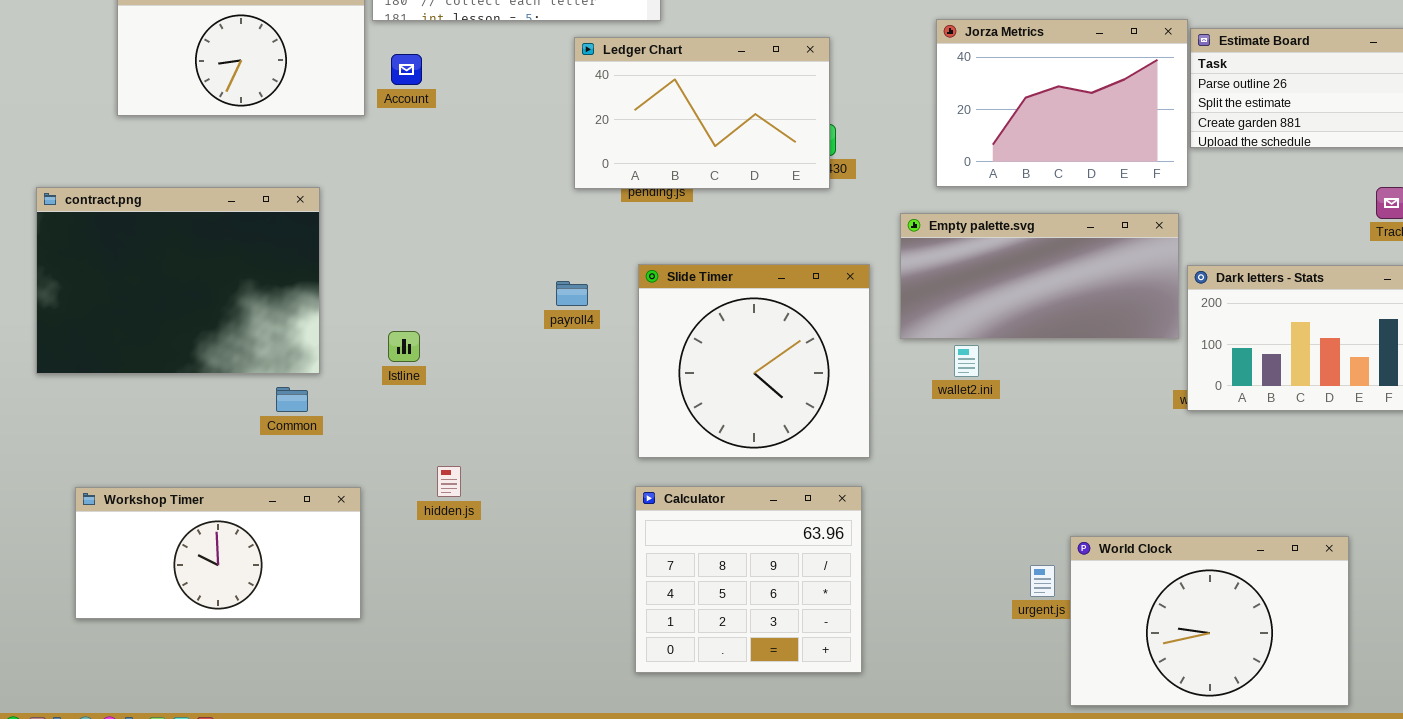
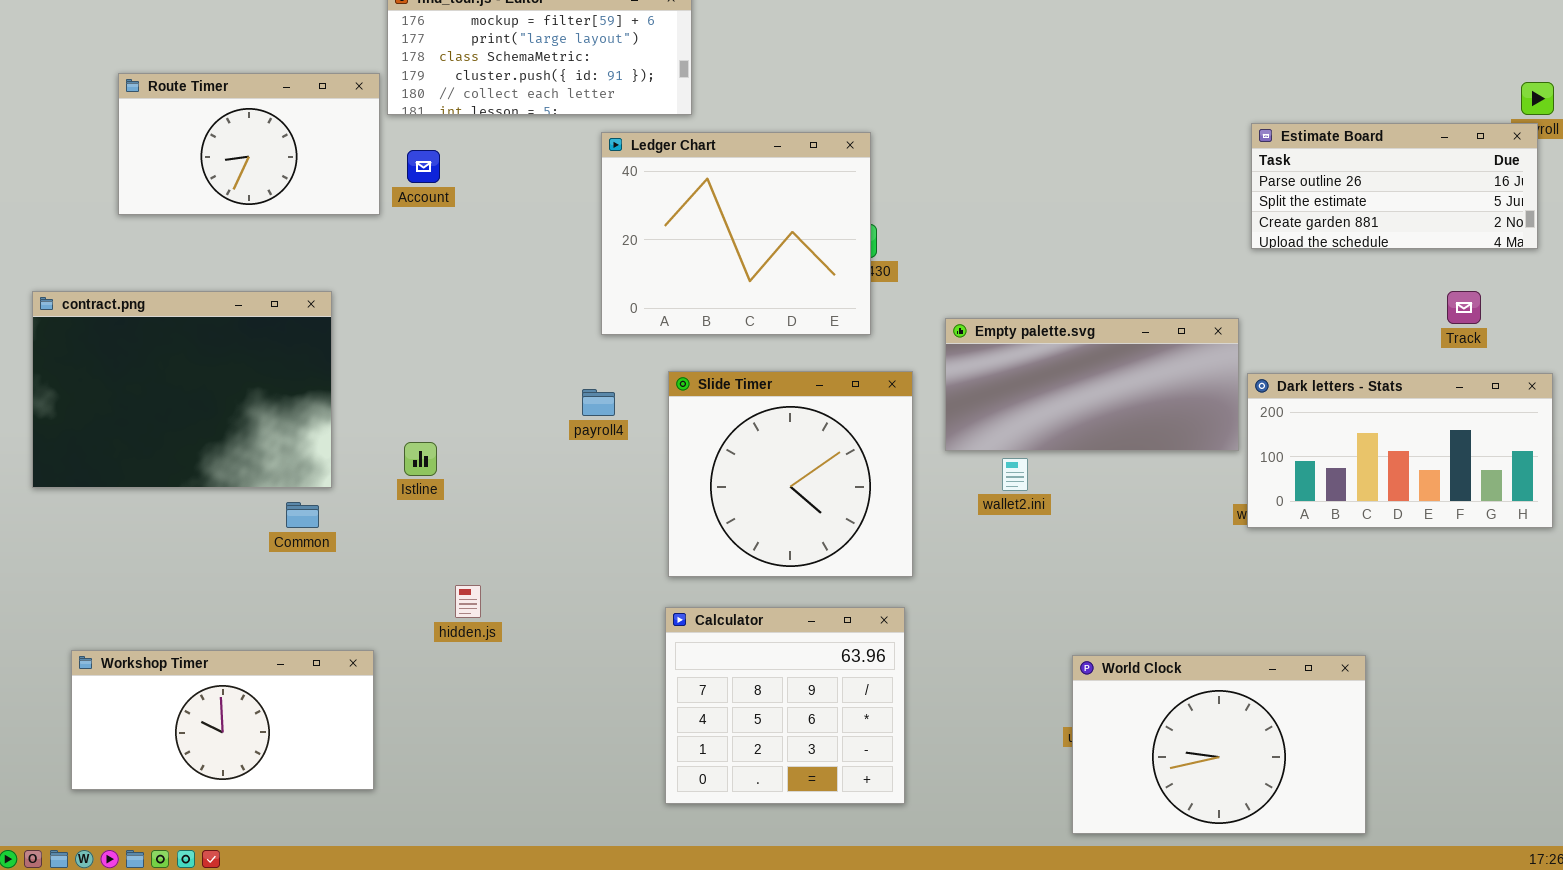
Jorza Metrics: [936,19,1188,187] -> none, closed
Ledger Chart: [574,37,830,189] -> [601,132,871,335], resized
Workshop Timer: [75,487,361,619] -> [71,650,374,790], moved
World Clock: [1070,536,1349,706] -> [1072,655,1366,834], moved

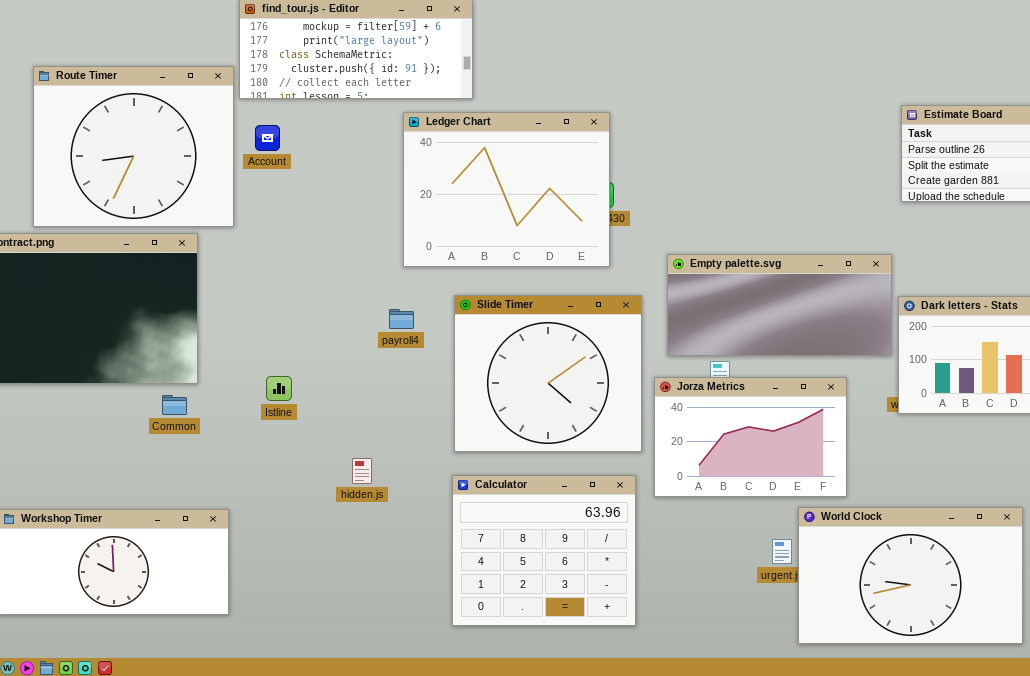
Route Timer: [118,73,380,215] -> [33,66,234,227], resized
Istline: [404,442,437,476] -> [266,376,292,401], moved
Jorza Metrics: none -> [654,377,847,497], opened
hidden.js: [455,585,481,618] -> [352,458,372,484], moved
World Clock: [1072,655,1366,834] -> [798,507,1023,644], moved

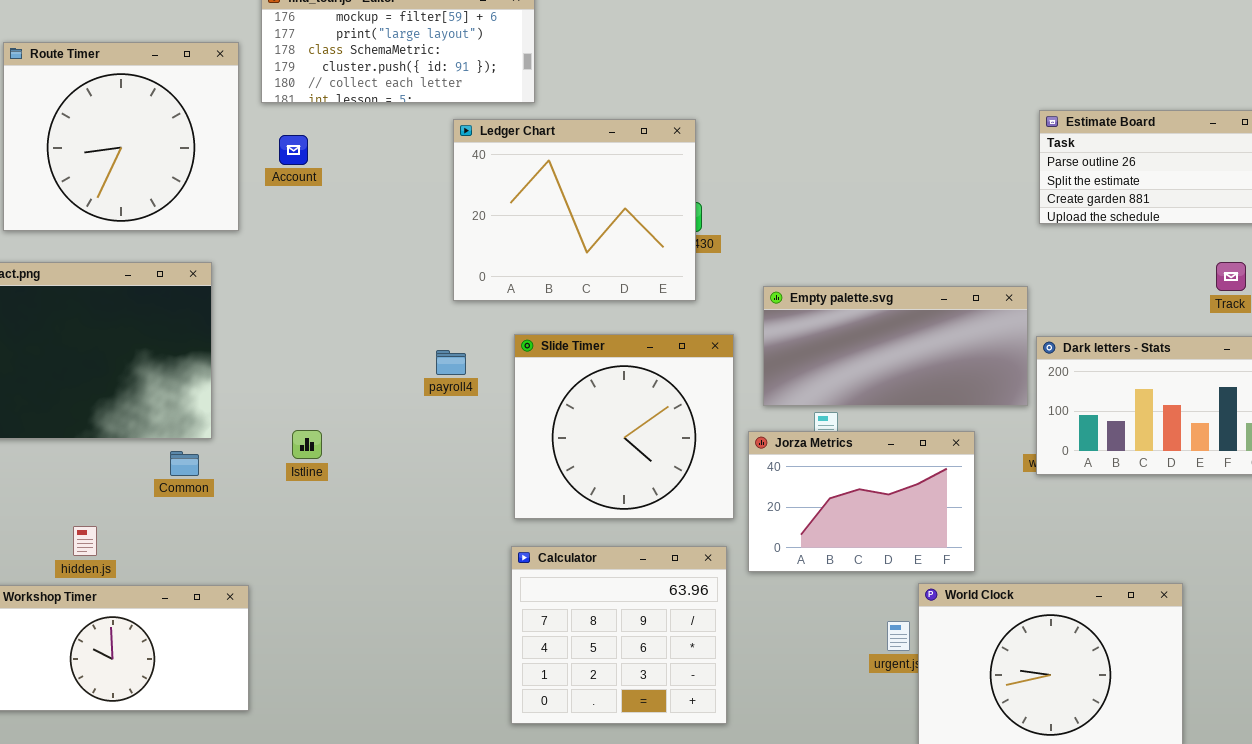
Route Timer: [33,66,234,227] -> [3,42,239,231], moved
hidden.js: [352,458,372,484] -> [73,526,97,556], moved

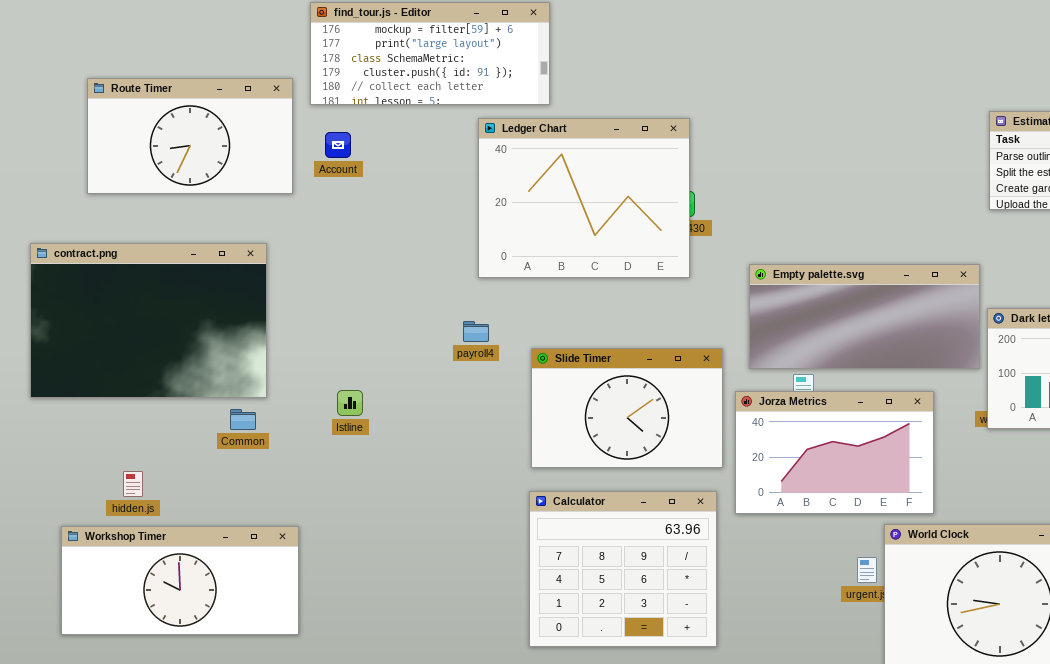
Route Timer: [3,42,239,231] -> [87,78,293,194], moved, resized
Slide Timer: [514,334,734,519] -> [531,348,723,468], resized
hidden.js: [73,526,97,556] -> [123,471,143,497], moved

